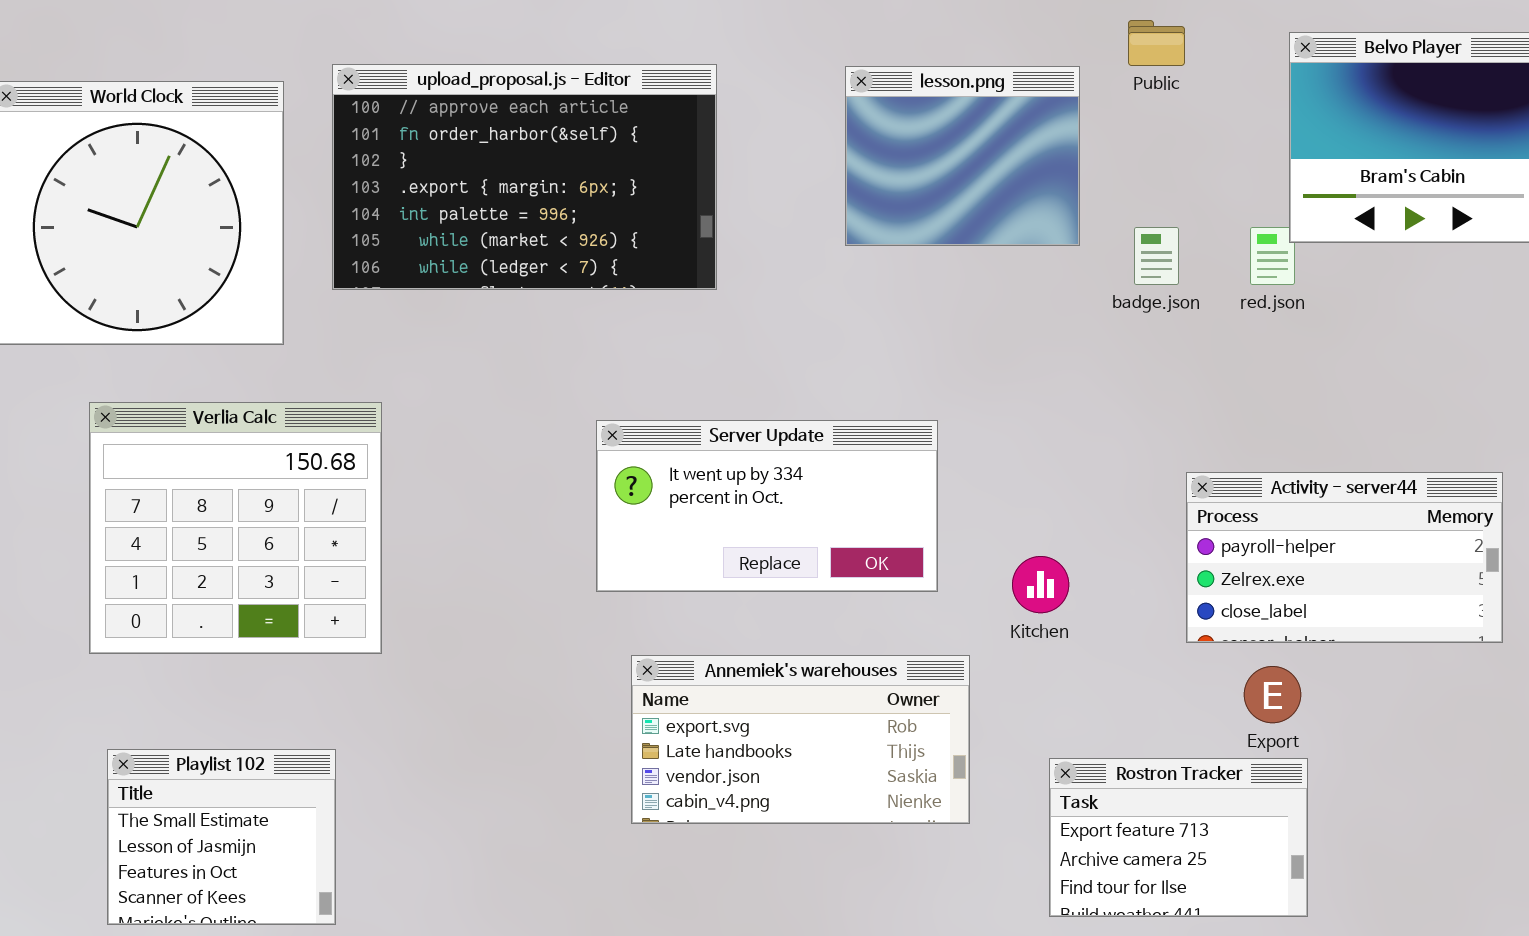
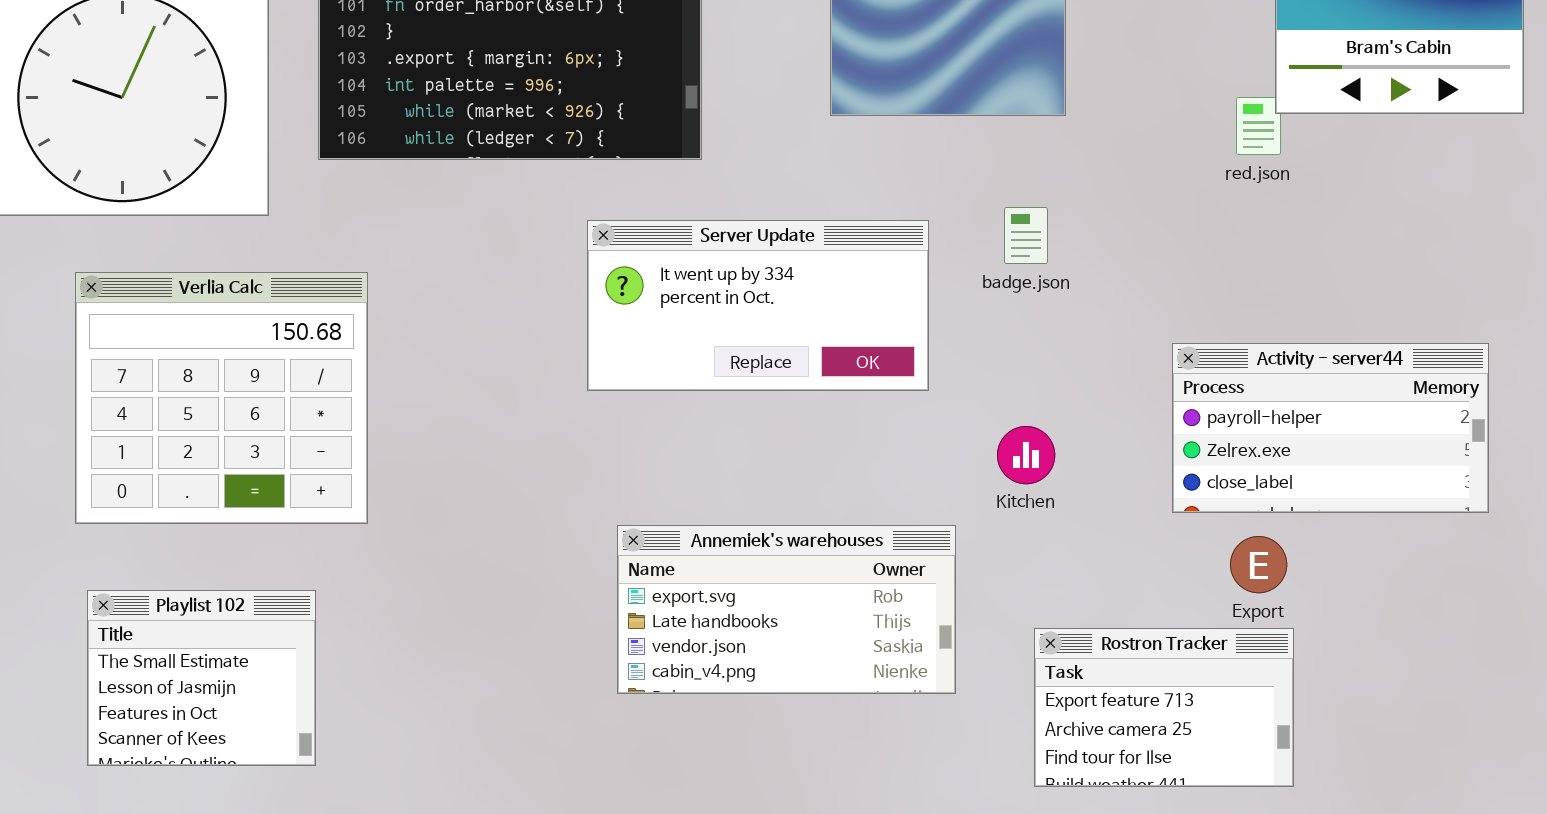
badge.json: [1134,227,1179,285] -> [1004,207,1048,264], moved
Server Update: [596,420,938,592] -> [587,220,929,391], moved
Playlist 102: [107,749,336,925] -> [87,590,316,766], moved

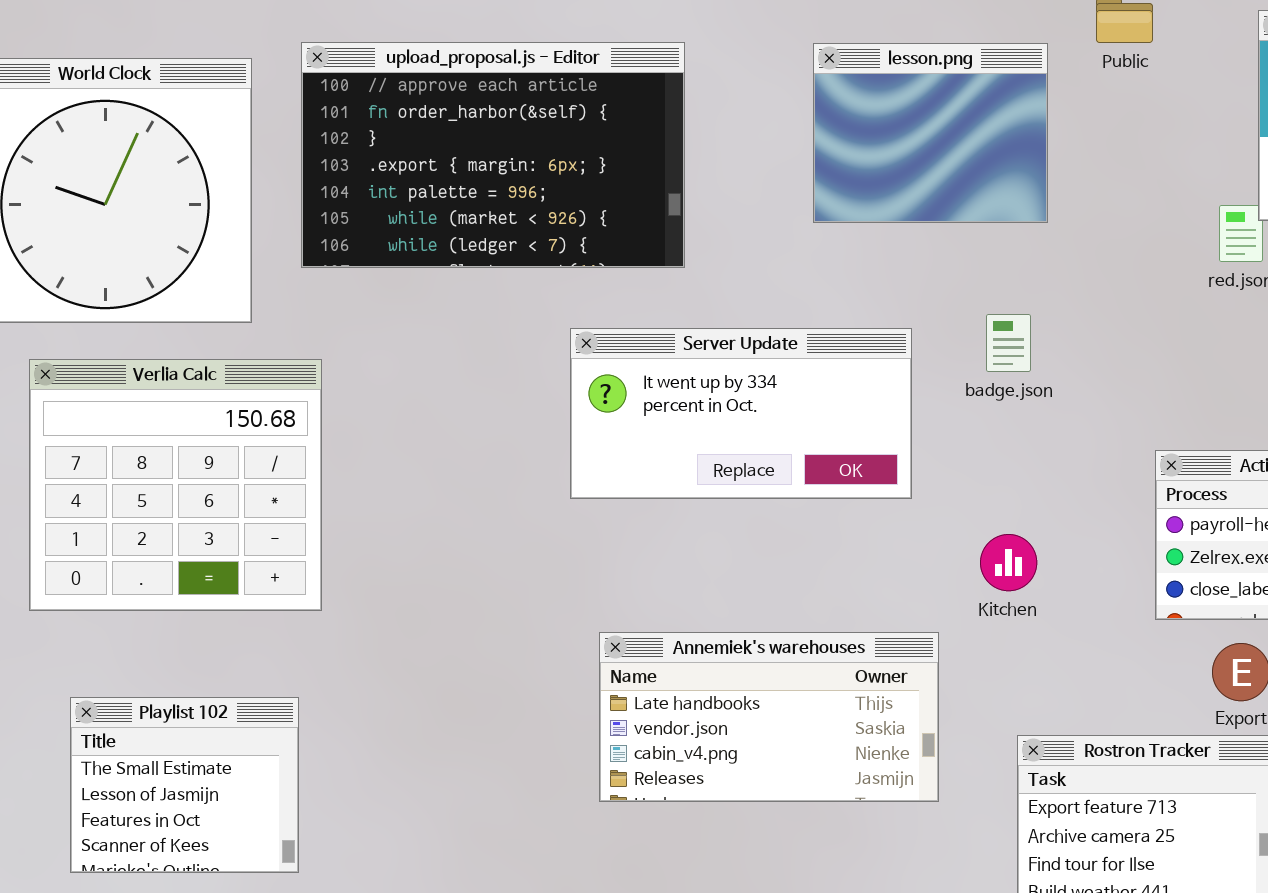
Verlia Calc: [75,272,368,524] -> [29,359,322,611], moved
Annemiek's warehouses: [617,525,956,694] -> [599,632,939,802], scrolled down 1 row

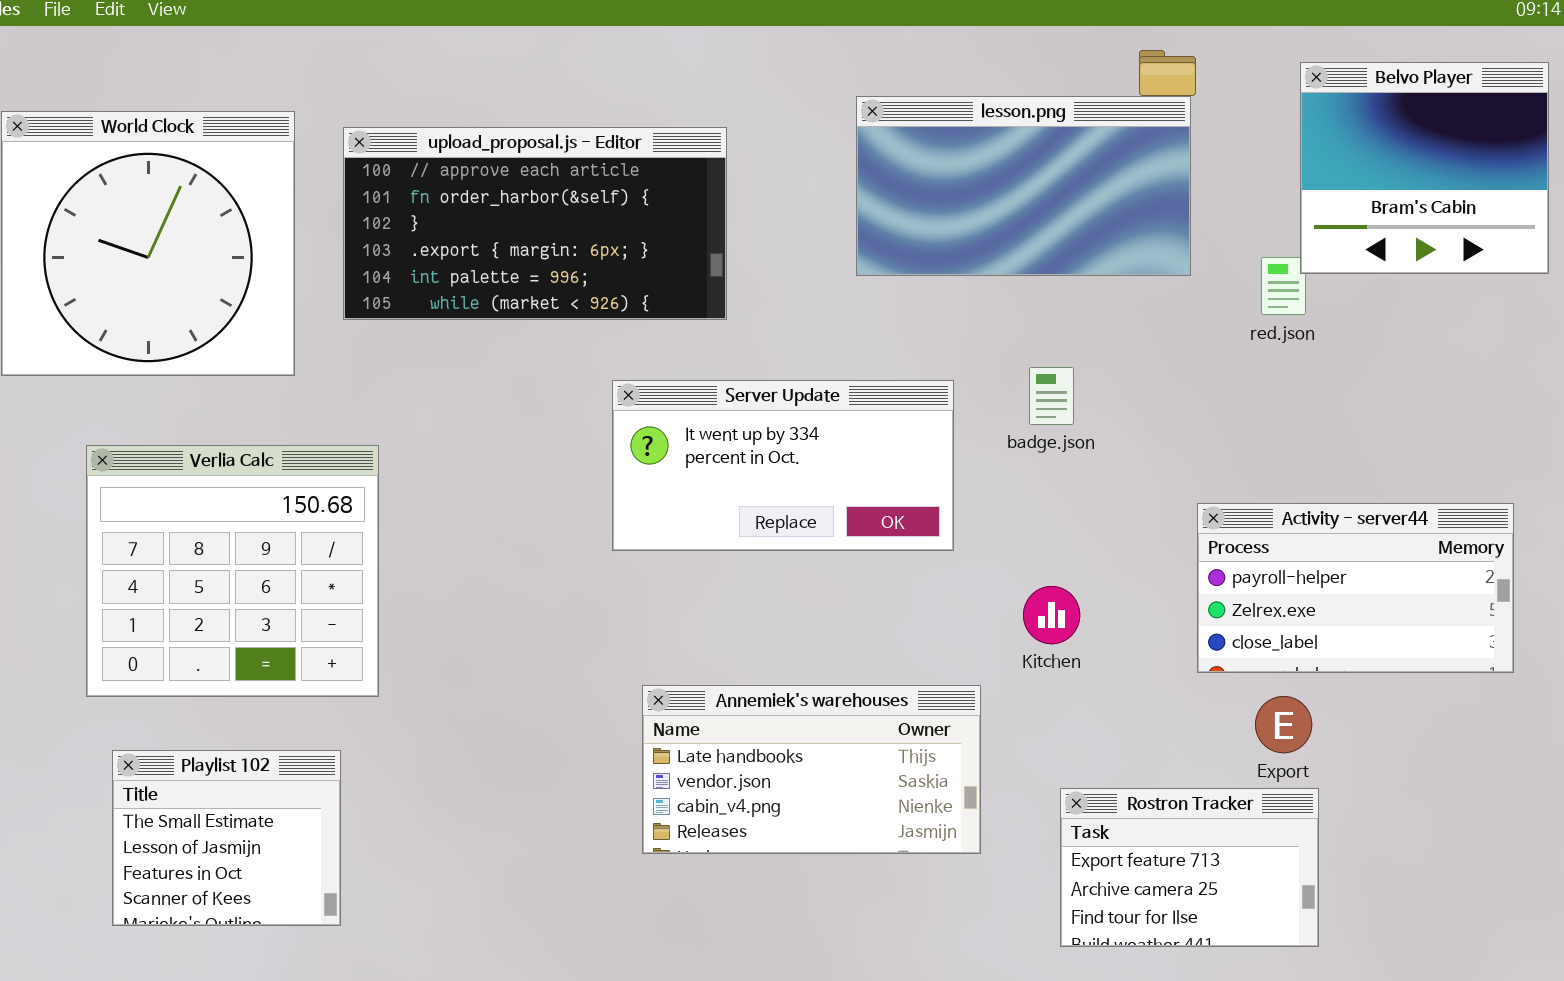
upload_proposal.js - Editor: [301,42,685,268] -> [343,127,727,320], resized
lesson.png: [813,43,1048,223] -> [856,96,1191,276], resized
Verlia Calc: [29,359,322,611] -> [86,445,379,697], moved

